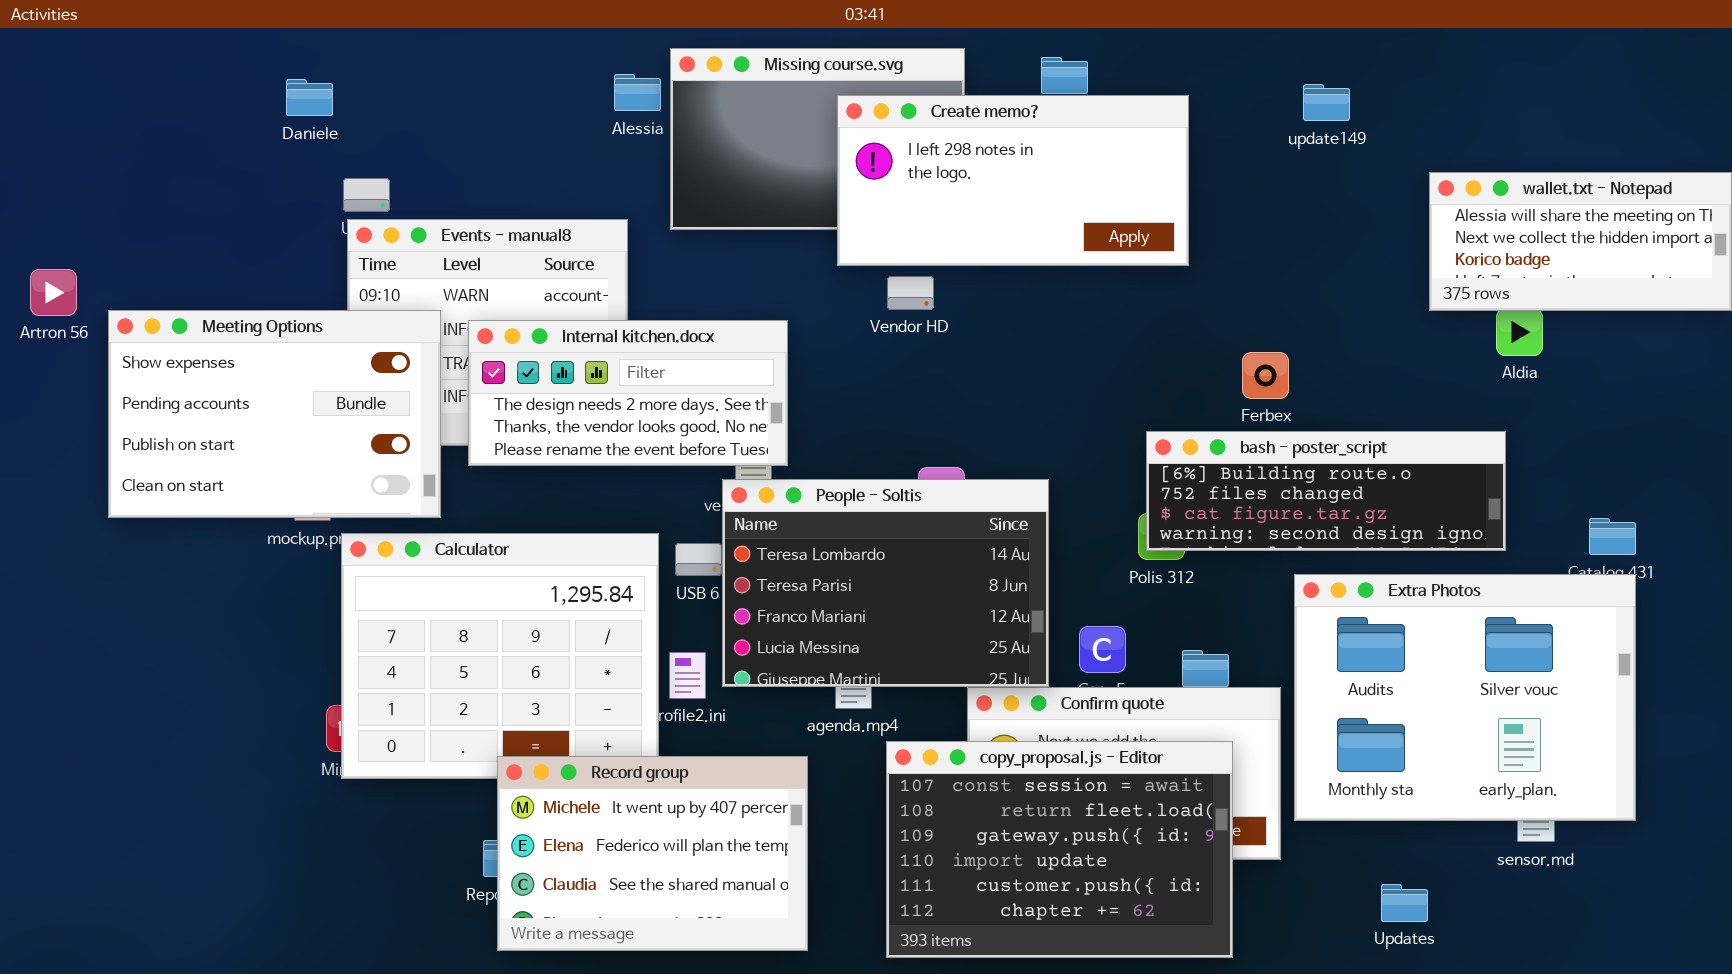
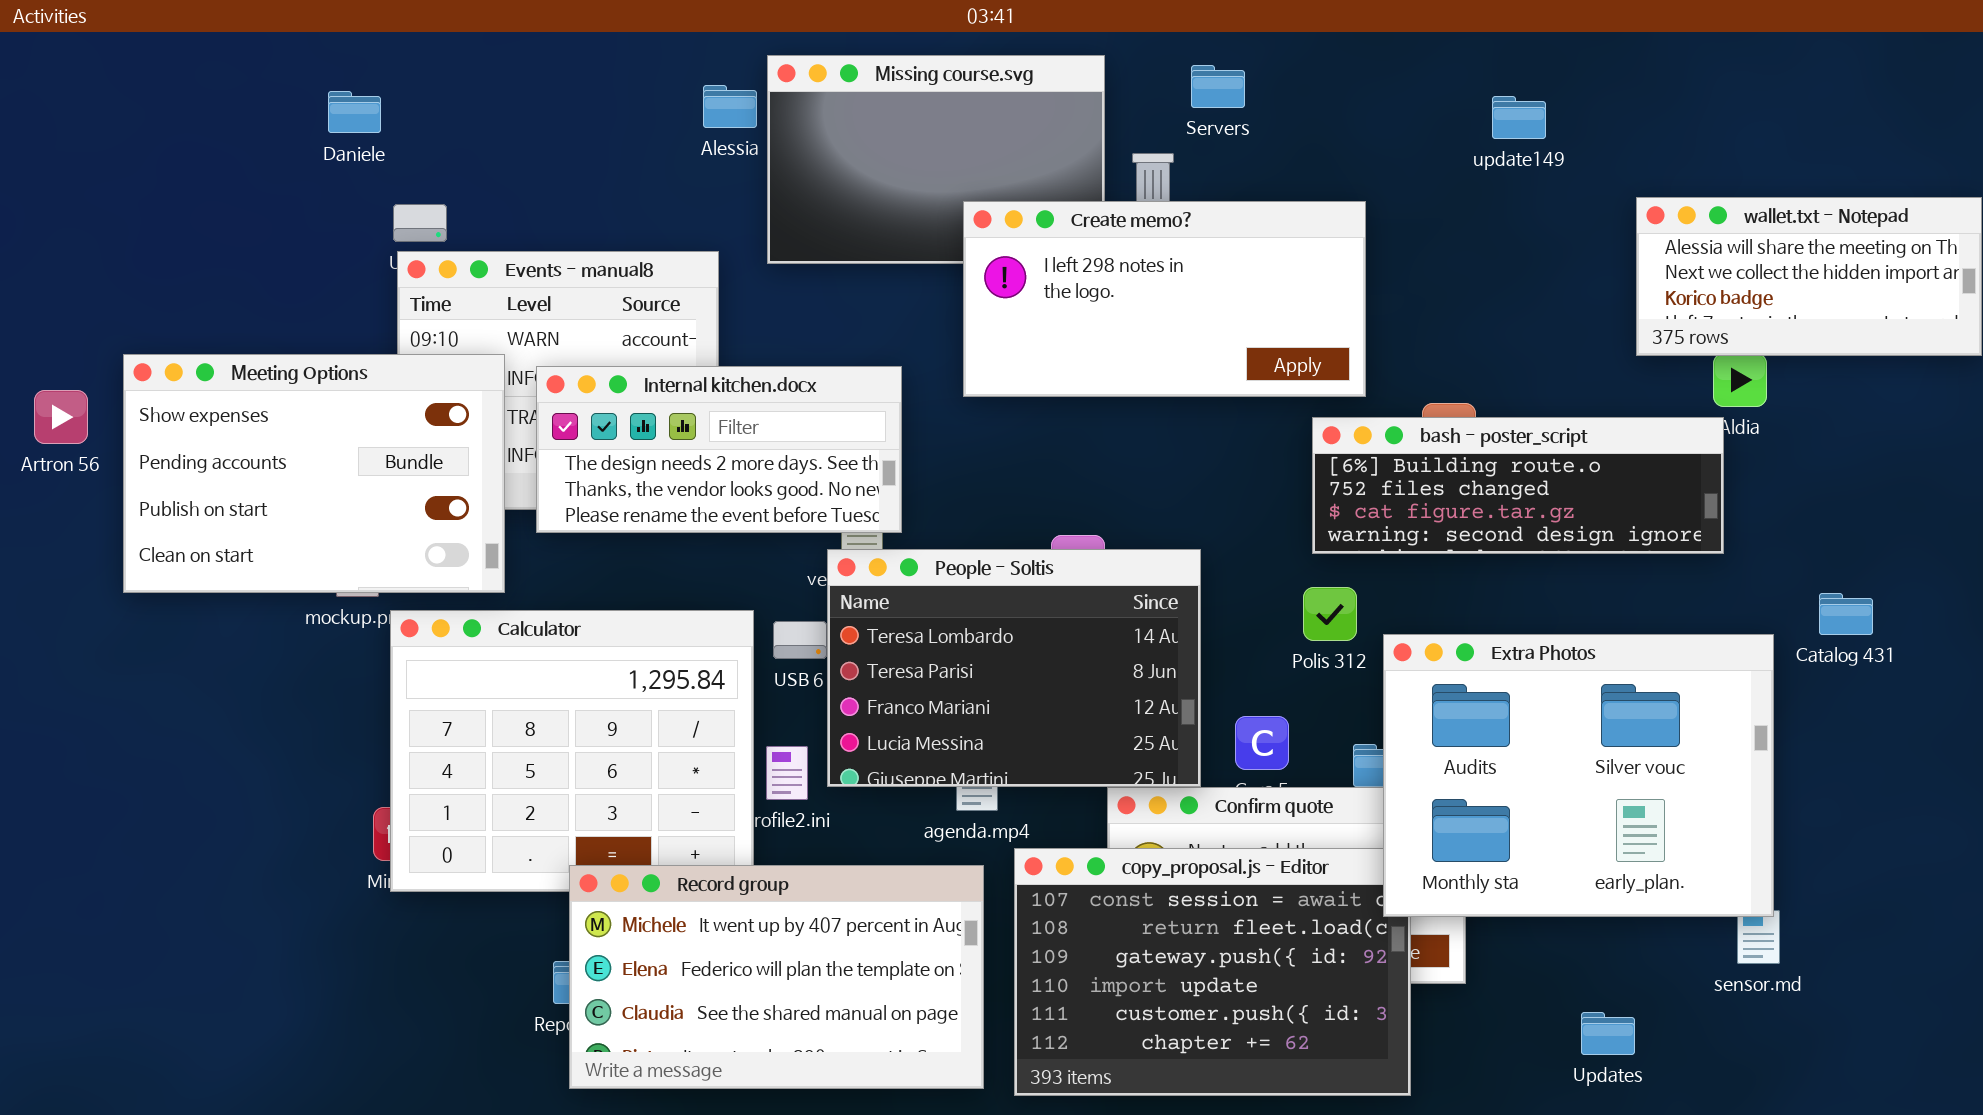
Create memo?: [837,95,1189,266] -> [963,201,1366,397], moved
Artron 56: [30,269,77,316] -> [34,390,88,444], moved
bash - poster_script: [1146,431,1506,551] -> [1312,417,1724,554], moved
Extra Photos: [1294,574,1636,821] -> [1383,634,1774,917], moved
Record group: [497,756,808,951] -> [569,865,984,1089], resized

